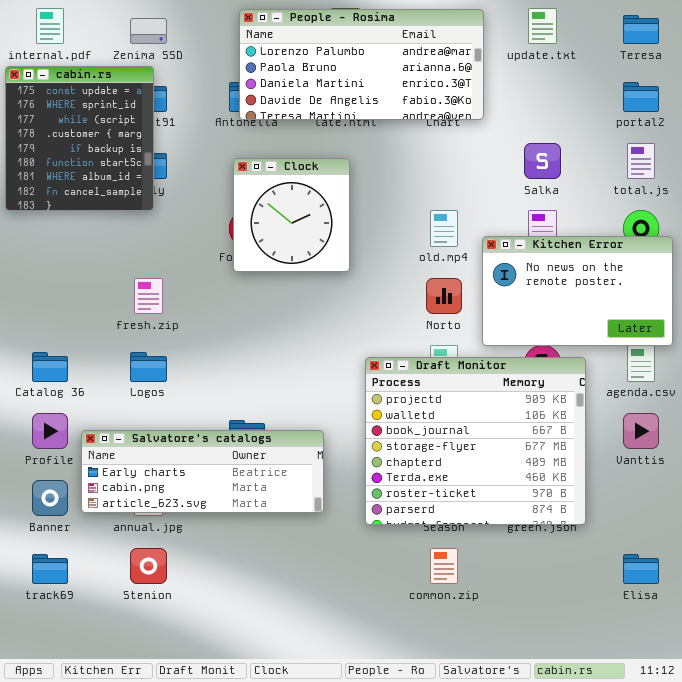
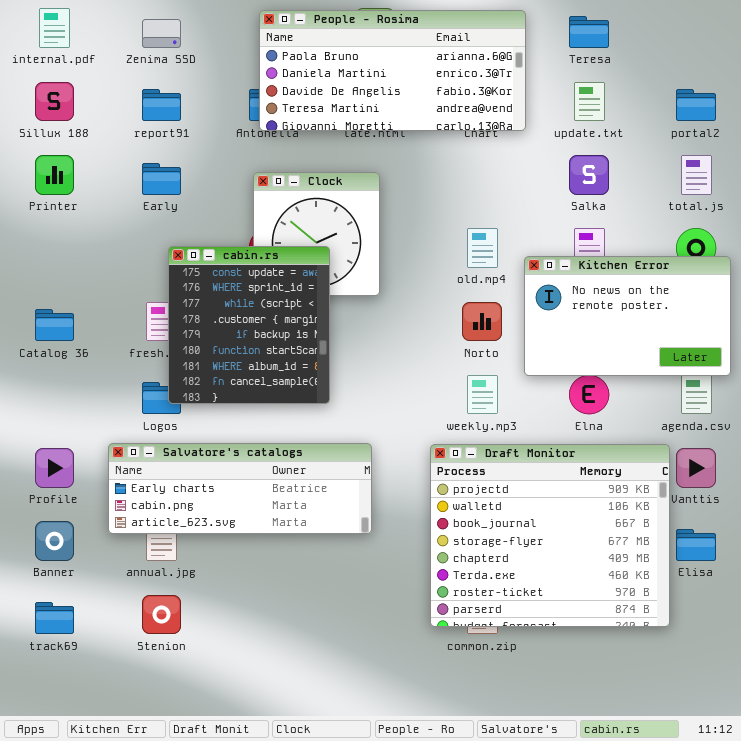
update.txt: [528,8,557,44] -> [574,82,605,121], moved
People - Rosima: [239,9,484,120] -> [259,10,526,131], scrolled down 1 row
Teresa: [623,15,659,44] -> [569,16,609,48], moved
cabin.rs: [5,66,154,211] -> [168,246,330,404], moved
Catalog 36: [32,352,68,382] -> [35,309,74,341], moved
Draft Monitor: [365,357,586,525] -> [430,444,670,627], moved
Salvatore's catalogs: [81,430,324,513] -> [108,443,372,534], moved
Elisa: [623,554,659,584] -> [676,529,716,561], moved

